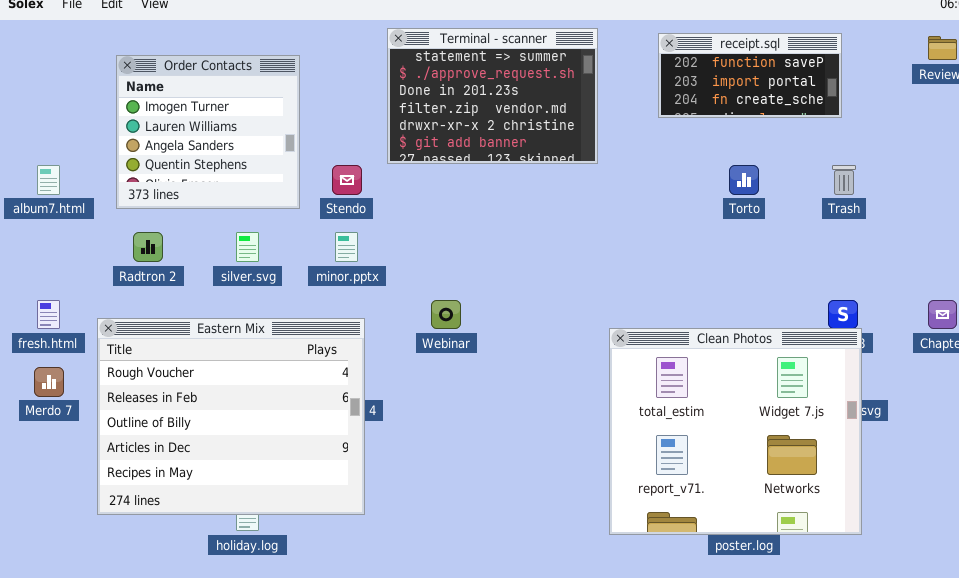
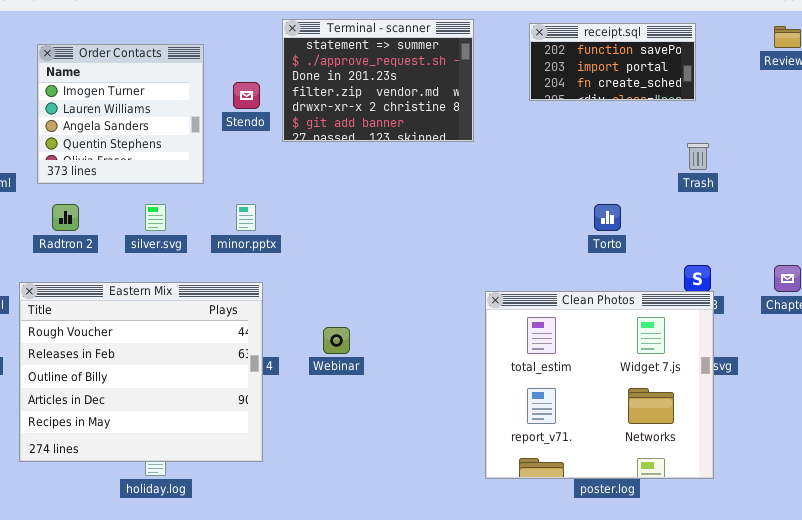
Stendo: [332,165,362,195] -> [233,82,260,109], moved
Torto: [729,165,759,195] -> [594,204,621,231], moved
Webinar: [431,300,461,329] -> [323,327,350,354], moved

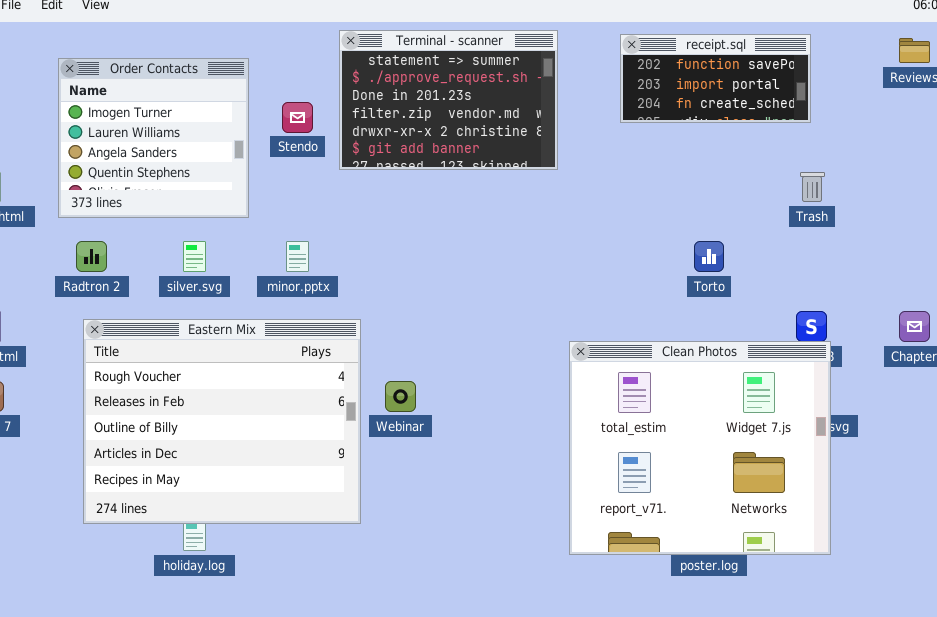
Eastern Mix: [19,282,263,462] -> [83,319,361,524], moved

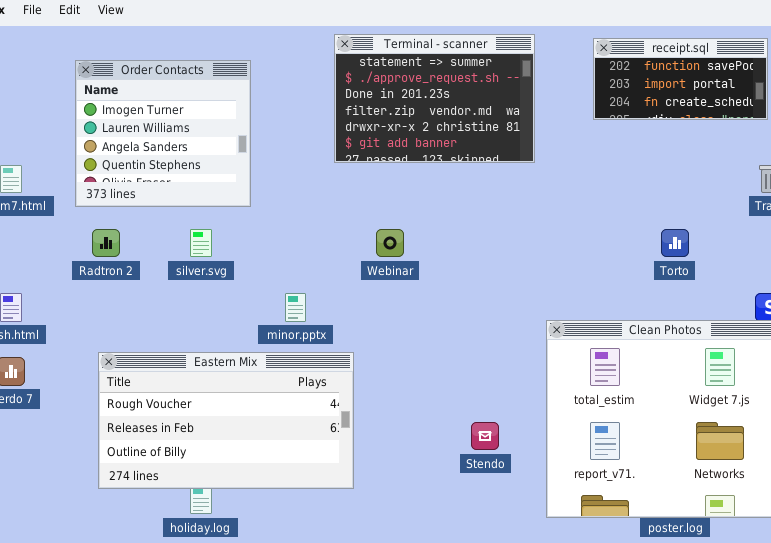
Stendo: [282,102,313,133] -> [471,422,499,450], moved
minor.pptx: [286,241,309,272] -> [285,293,306,322], moved
Eastern Mix: [83,319,361,524] -> [98,352,354,489], resized
Webinar: [385,381,416,412] -> [376,229,404,257], moved

